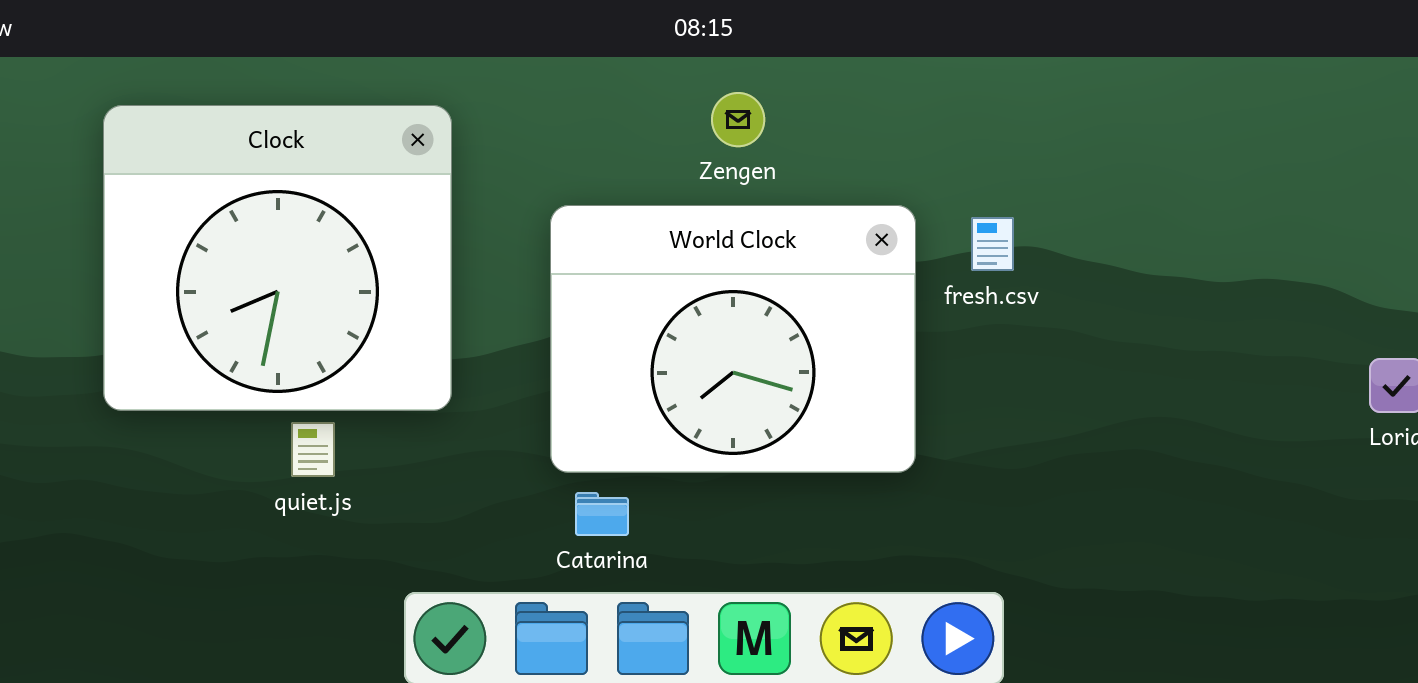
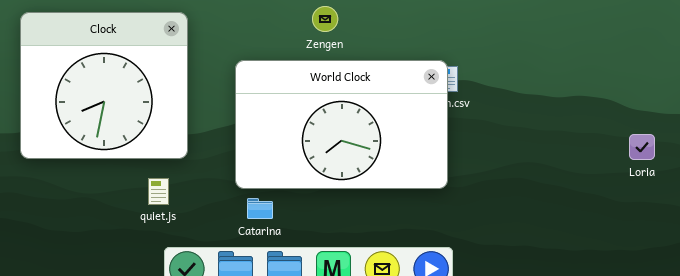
World Clock: [550,205,916,473] -> [235,60,448,189], resized
quiet.js: [291,422,335,477] -> [148,178,169,205], moved

